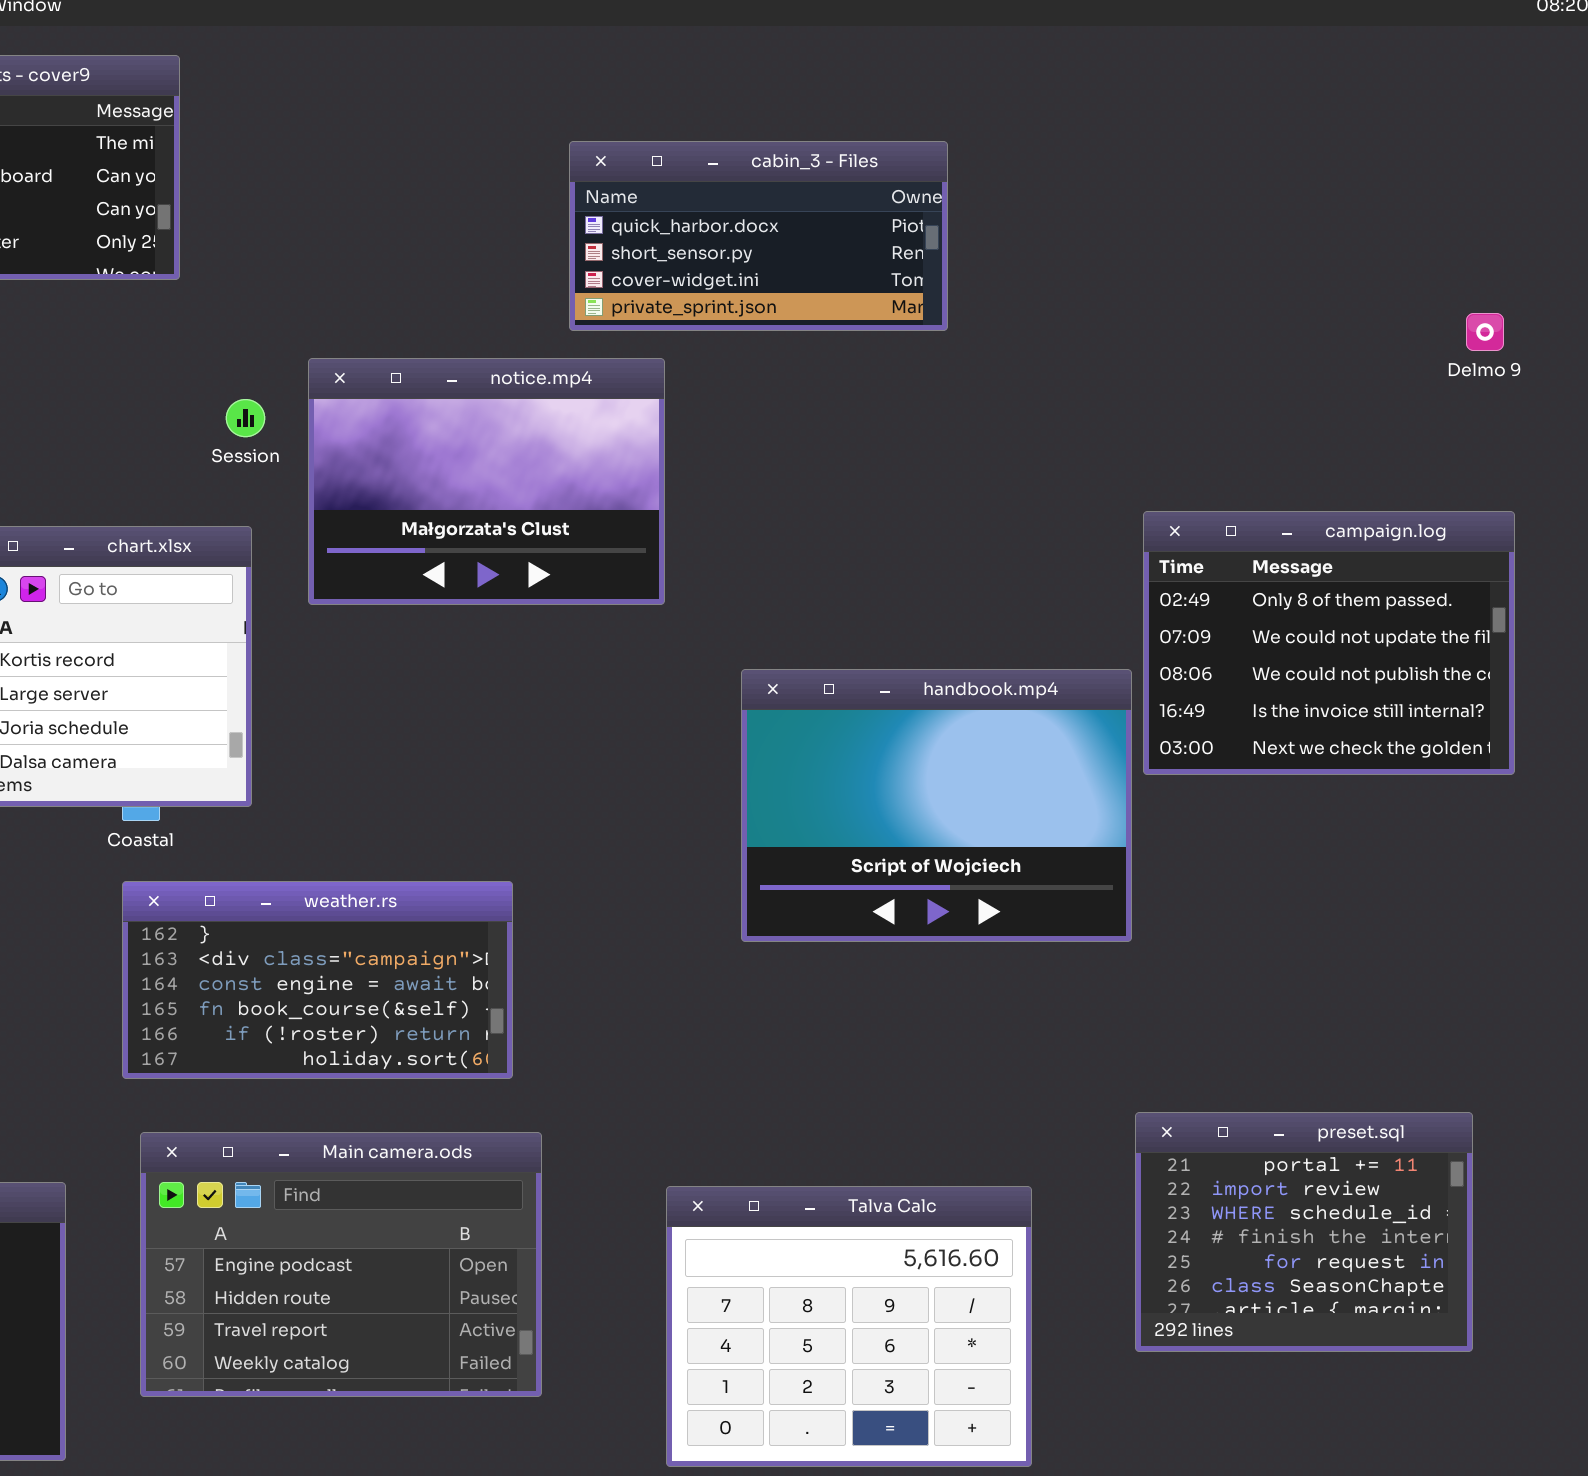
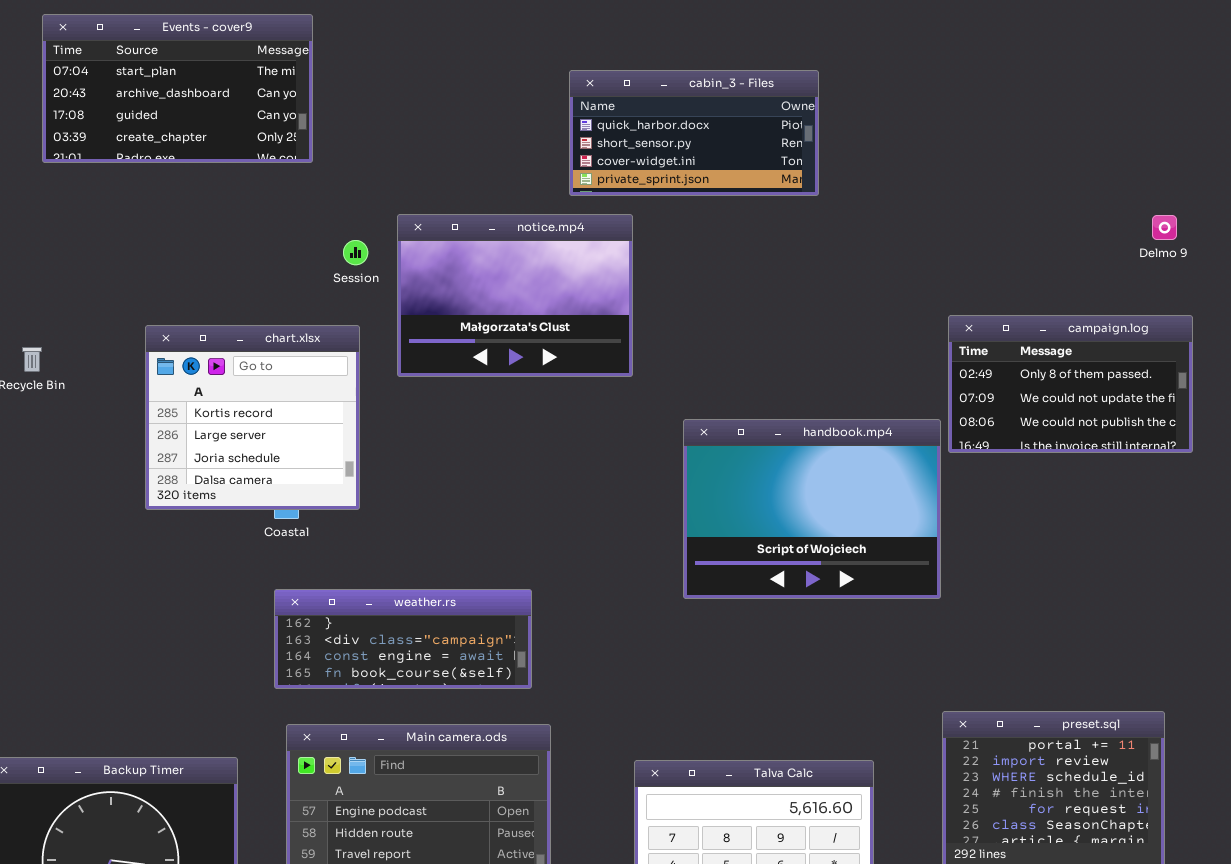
Delmo 9: [1466,313,1504,351] -> [1152,215,1177,240], moved
campaign.log: [1143,511,1515,775] -> [948,315,1193,453], resized
weather.rs: [122,881,513,1079] -> [274,589,532,689], resized

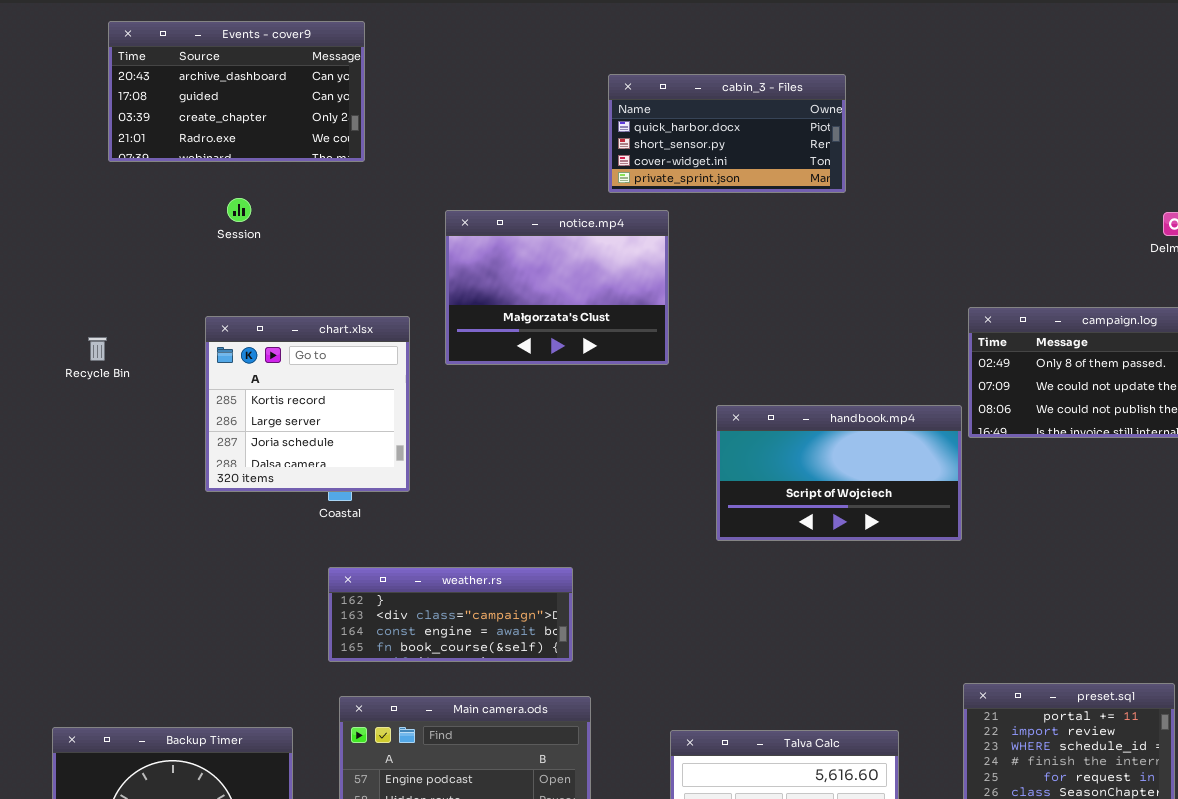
Events - cover9: [42,14,313,163] -> [108,21,365,162], scrolled down 1 row
Session: [343,240,368,265] -> [227,198,251,222], moved
handbook.mp4: [683,419,941,599] -> [716,405,962,541], resized

